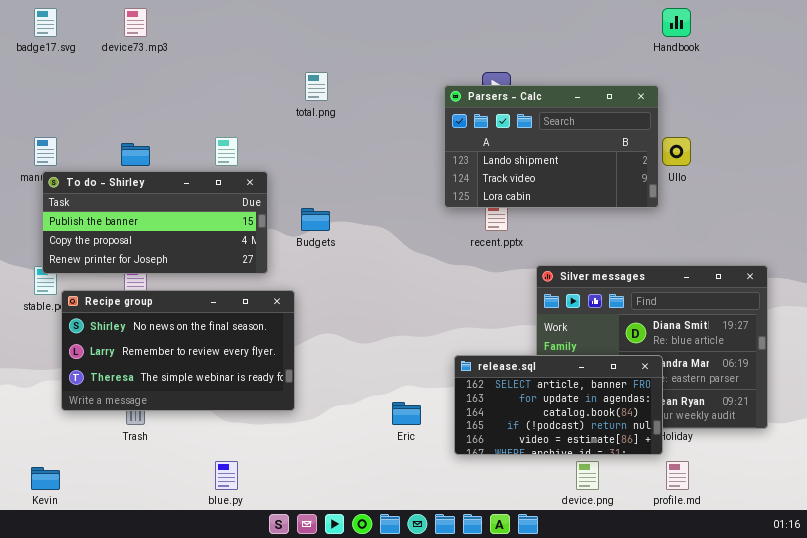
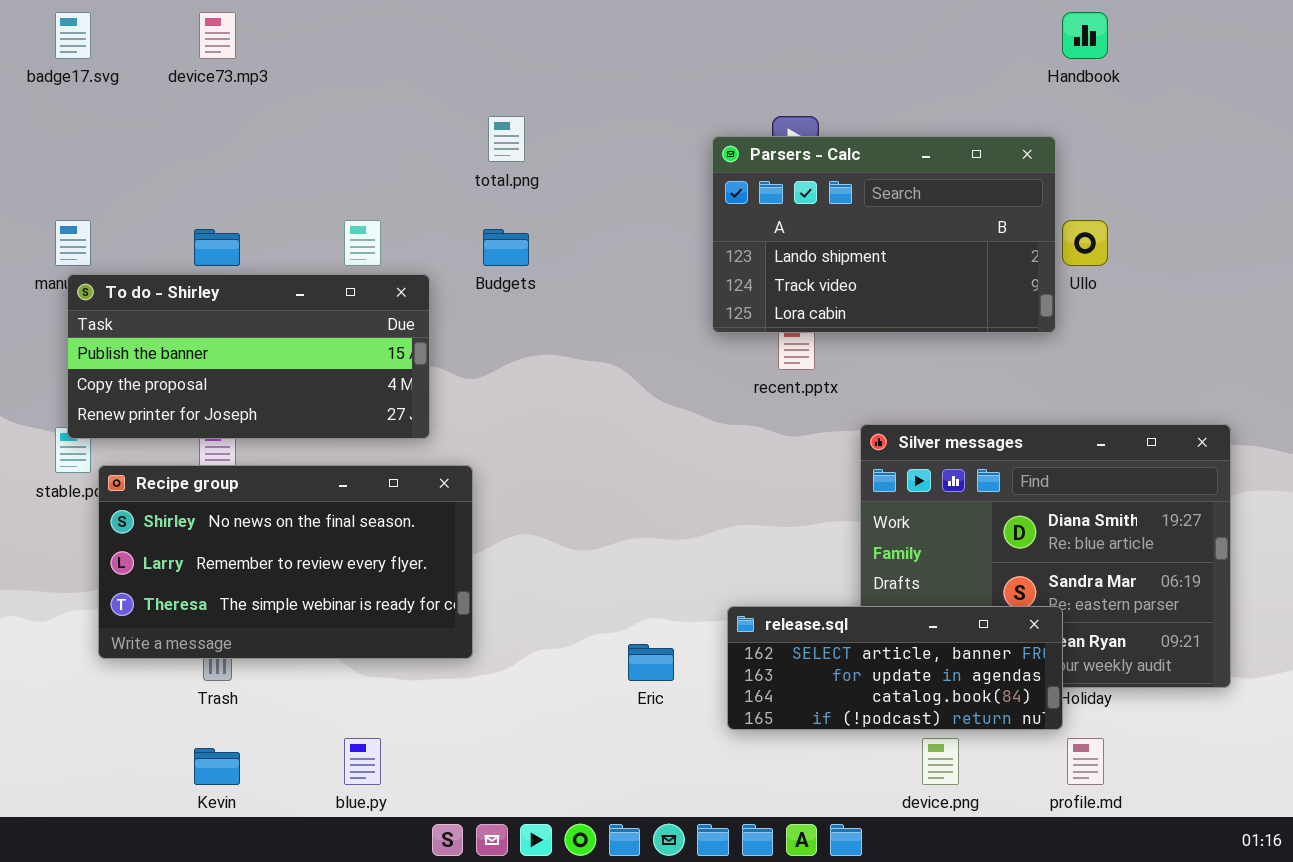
Budgets: [301,208,330,231] -> [483,229,529,266], moved
release.sql: [454,355,663,455] -> [727,606,1063,730], resized
Kevin: [31,467,60,490] -> [194,748,240,785], moved

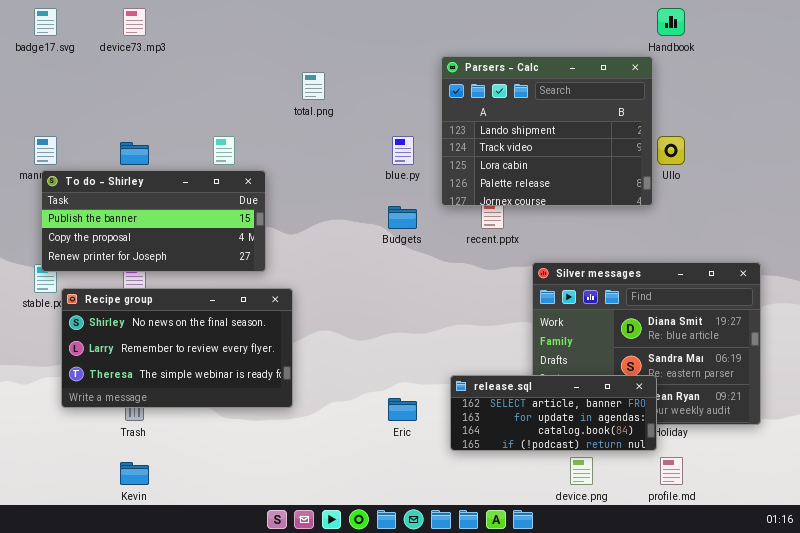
Parsers - Calc: [712,136,1056,333] -> [441,56,653,206], resized
Budgets: [483,229,529,266] -> [388,206,417,229], moved
blue.py: [344,738,381,785] -> [392,136,414,165], moved

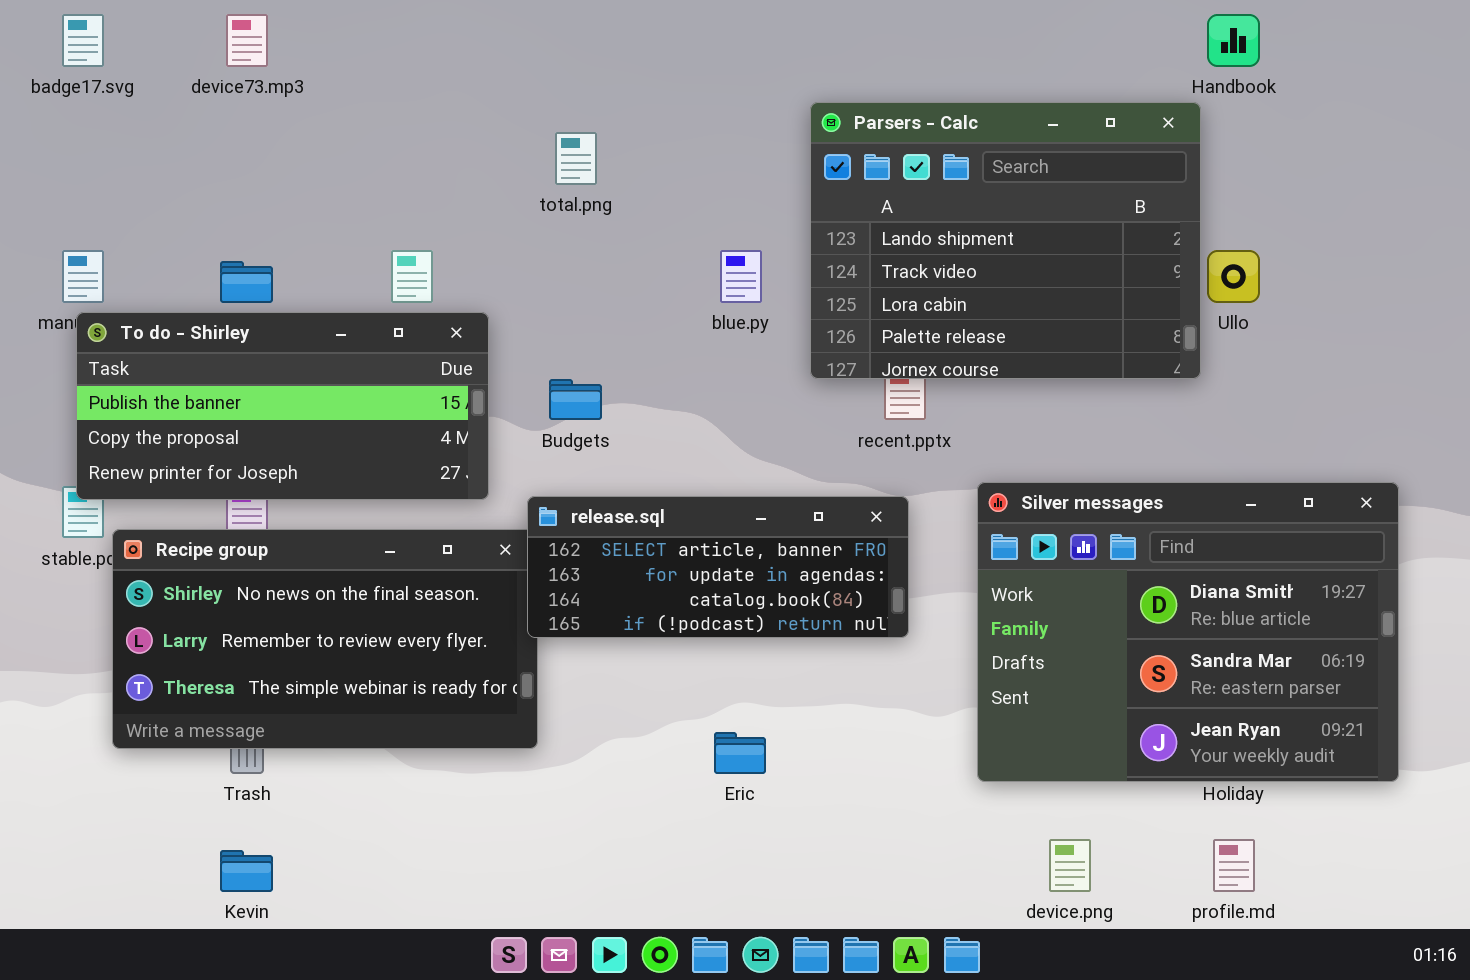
Budgets: [388,206,417,229] -> [549,379,602,420], moved
release.sql: [450,375,657,451] -> [527,496,909,638], moved

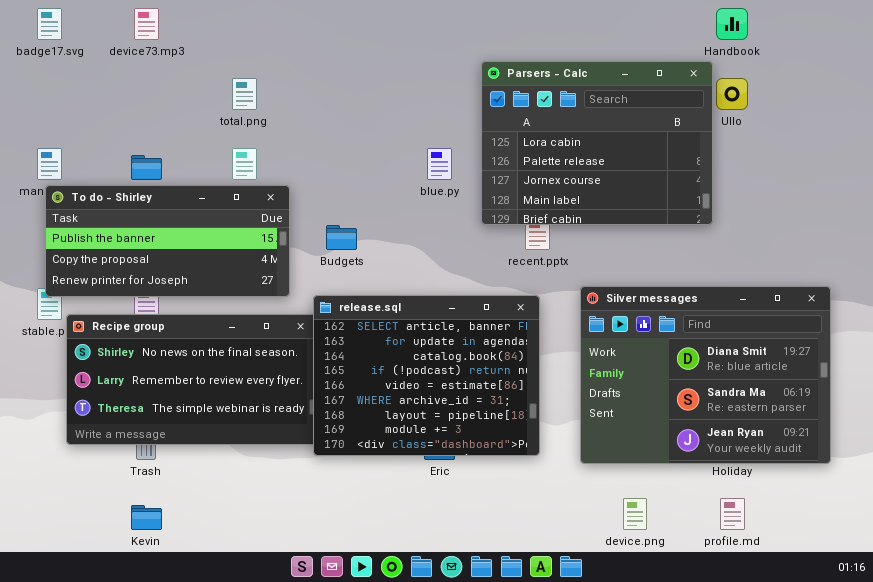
Parsers - Calc: [810,102,1201,379] -> [481,61,713,225], scrolled down 2 rows
total.png: [555,132,597,185] -> [232,78,257,110], moved
Ullo: [1207,250,1260,303] -> [716,78,748,110], moved
release.sql: [527,496,909,638] -> [313,295,540,456], resized

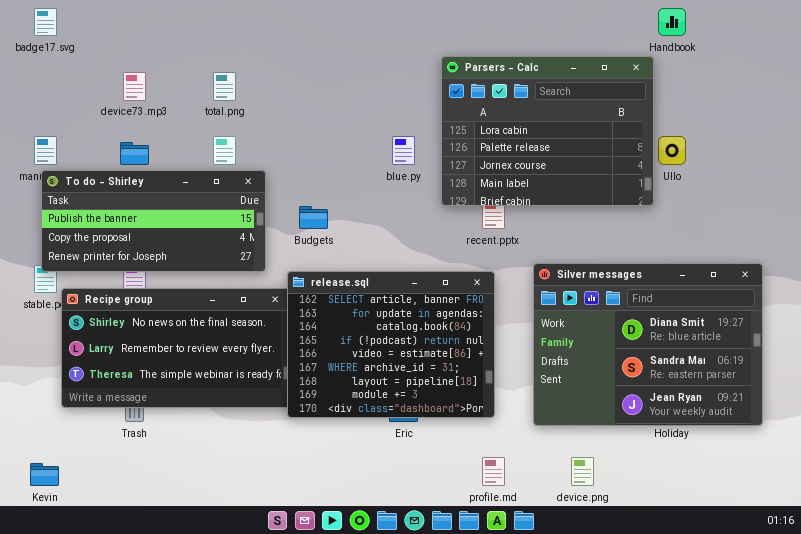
device73.mp3: [134,8,159,40] -> [123,72,146,101], moved
Ullo: [716,78,748,110] -> [658,136,686,165], moved
profile.md: [720,498,745,530] -> [482,457,505,486], moved
Kevin: [131,505,162,530] -> [30,463,59,486], moved

